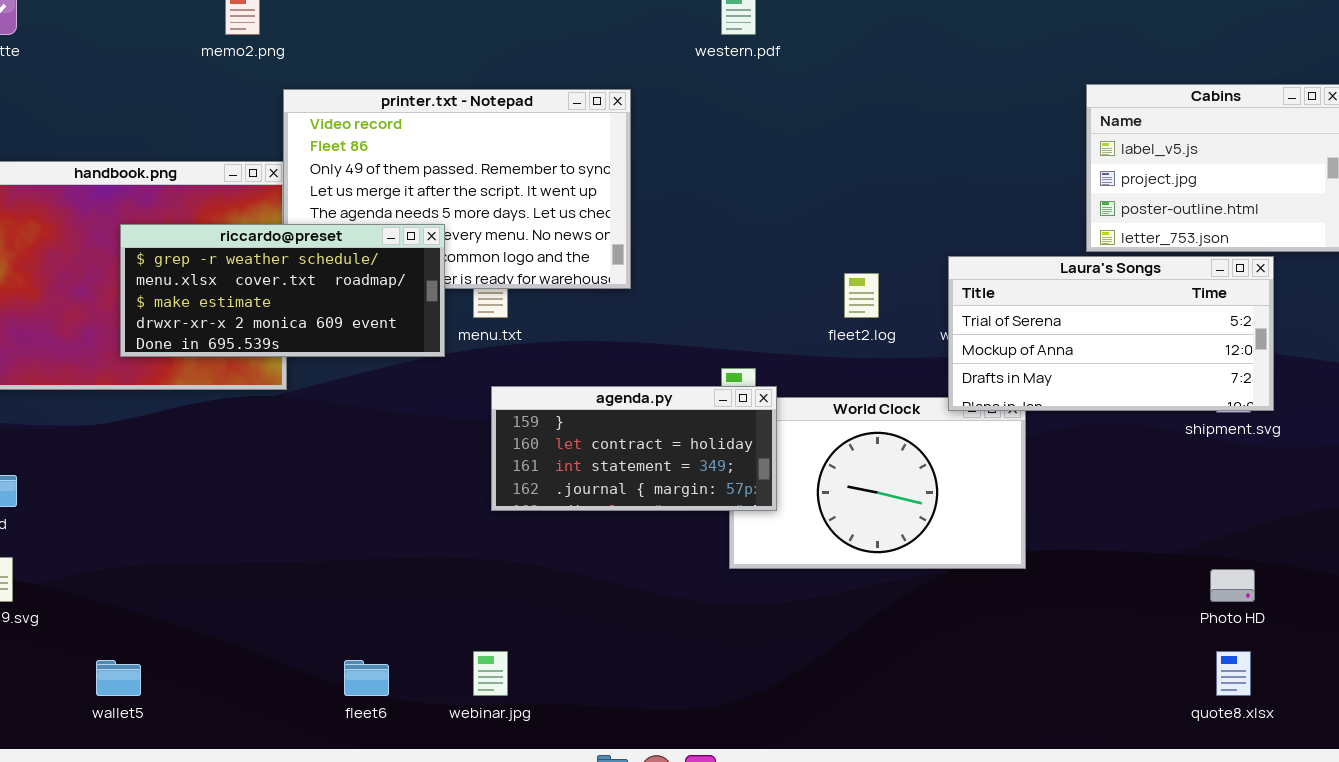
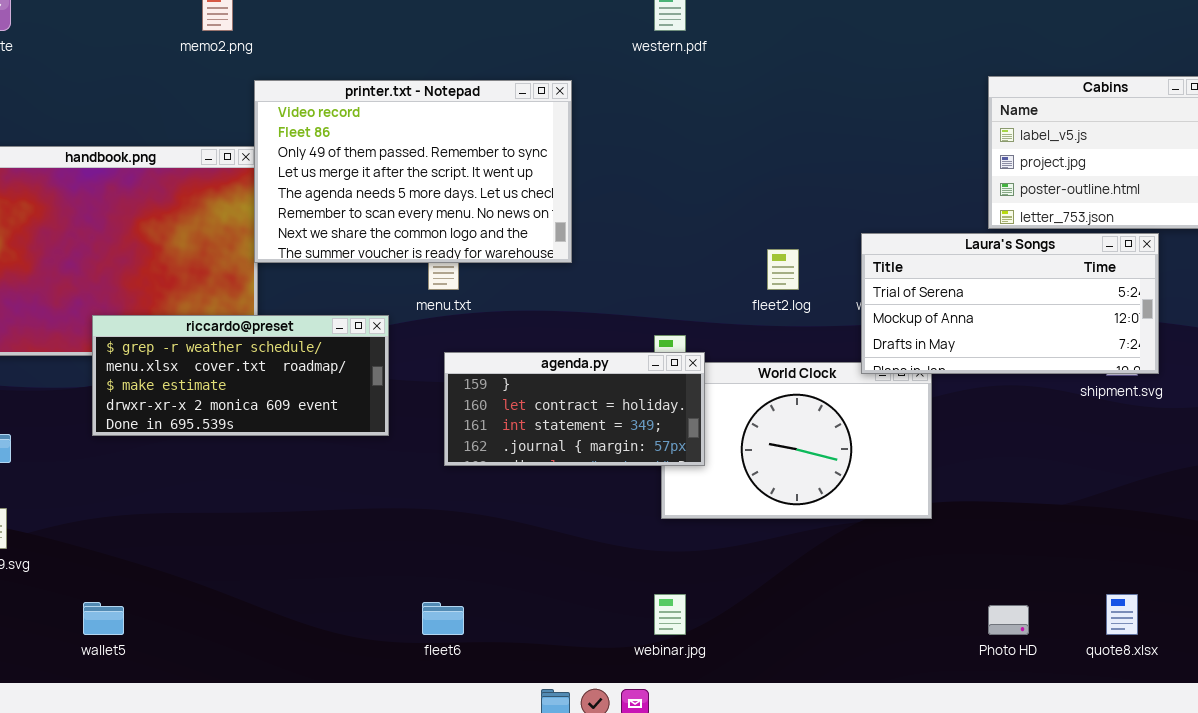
riccardo@preset: [120,224,445,357] -> [92,315,389,436], moved
Photo HD: [1210,569,1255,602] -> [988,605,1029,635], moved
webinar.jpg: [473,651,508,696] -> [654,594,686,635], moved
fleet6: [344,660,389,696] -> [422,602,464,635], moved

